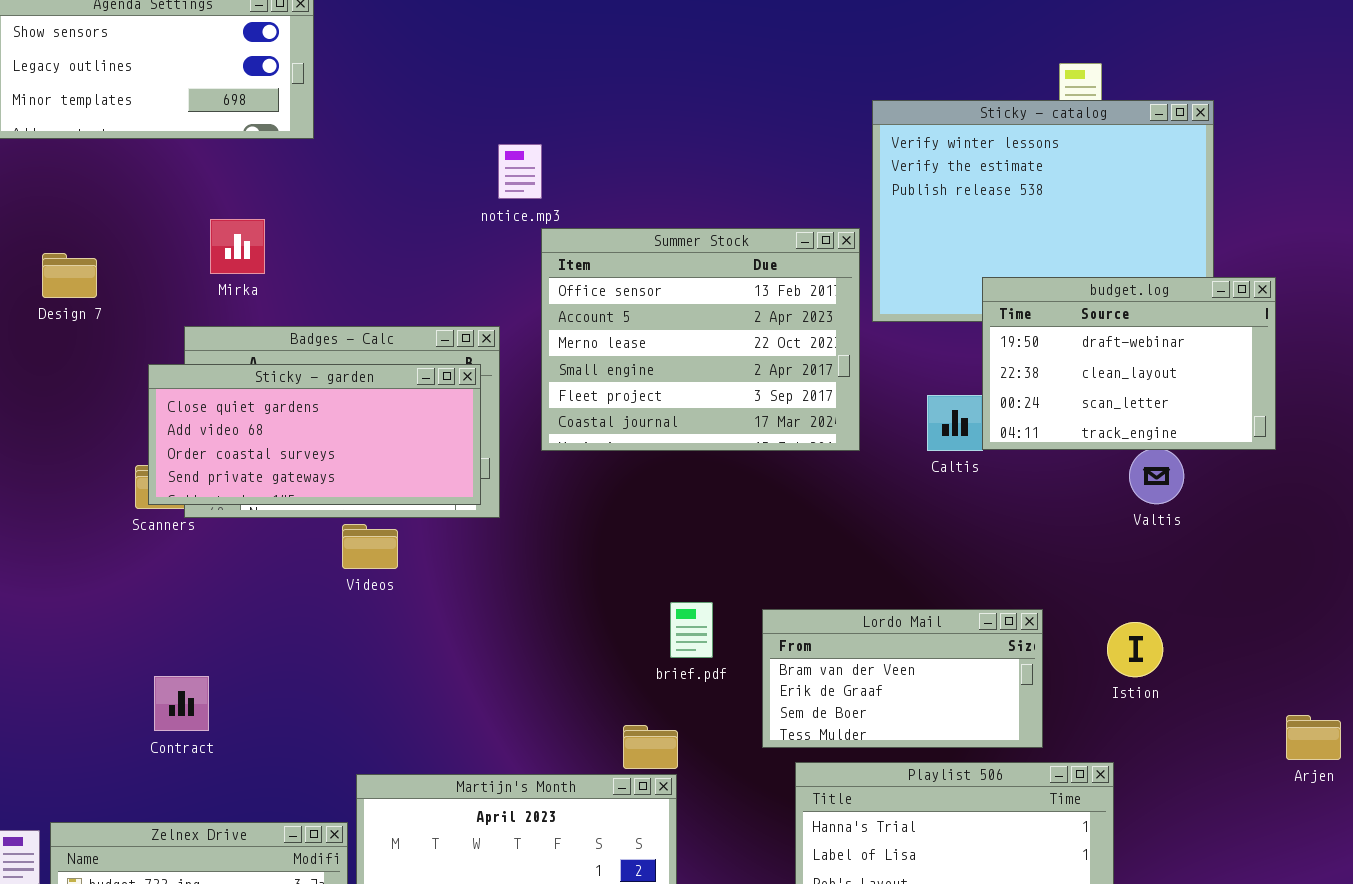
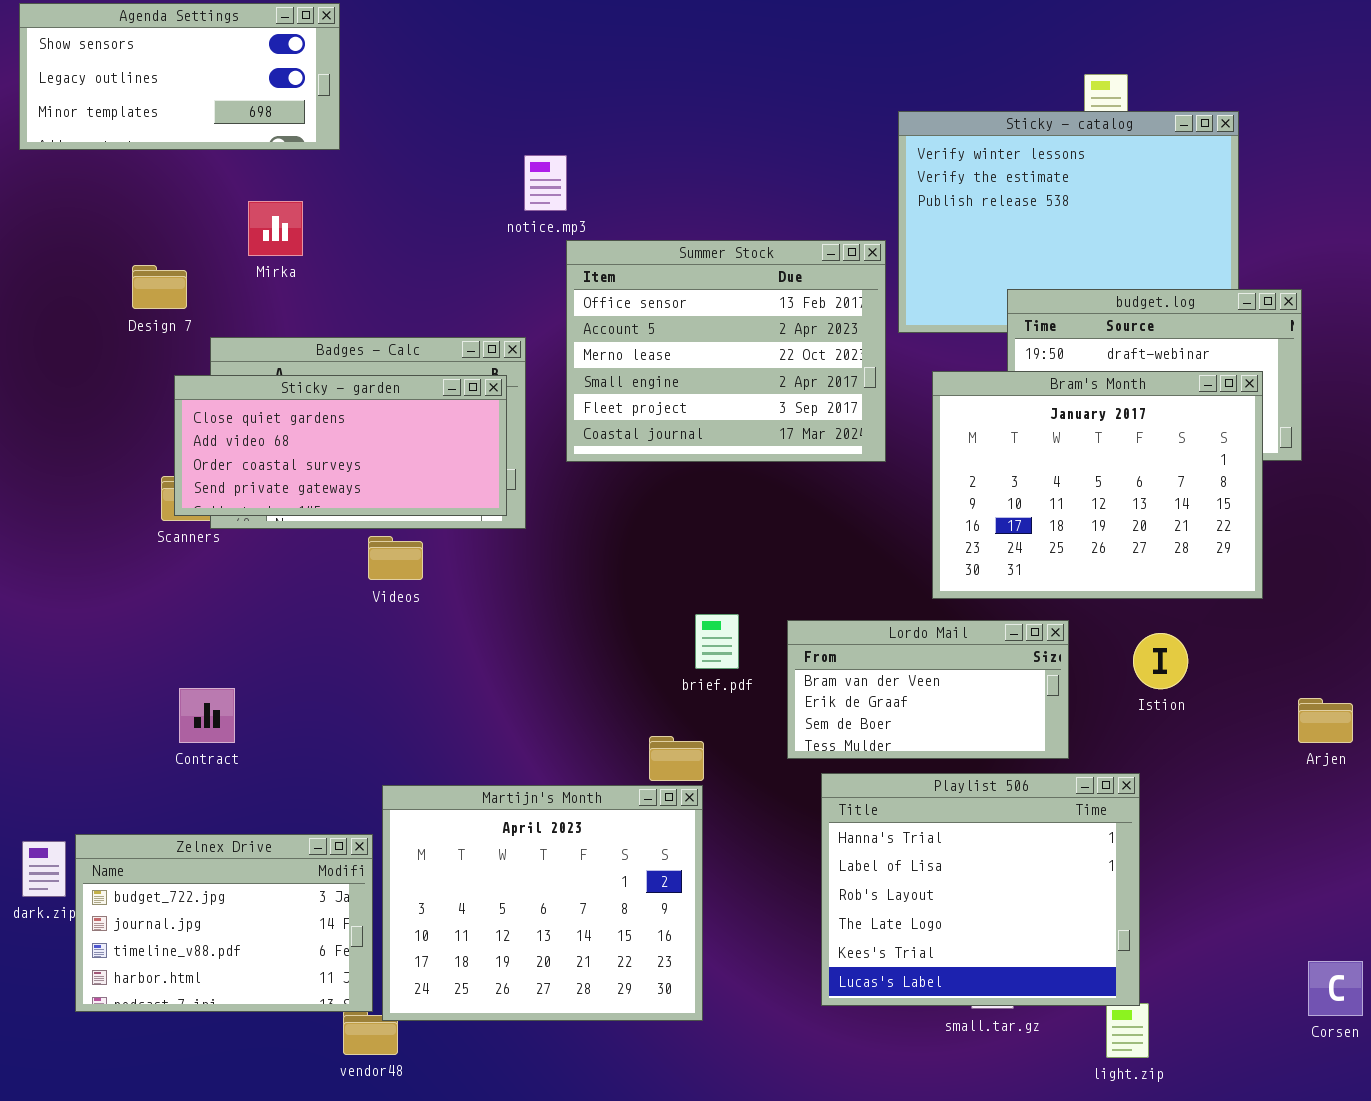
Mirka: [210,219,265,274] -> [248,201,303,256], moved
Design 7: [42,253,97,298] -> [132,265,187,309], moved
Bram's Month: none -> [932,371,1263,599], opened
Arjen: [1286,715,1341,760] -> [1298,698,1353,743], moved

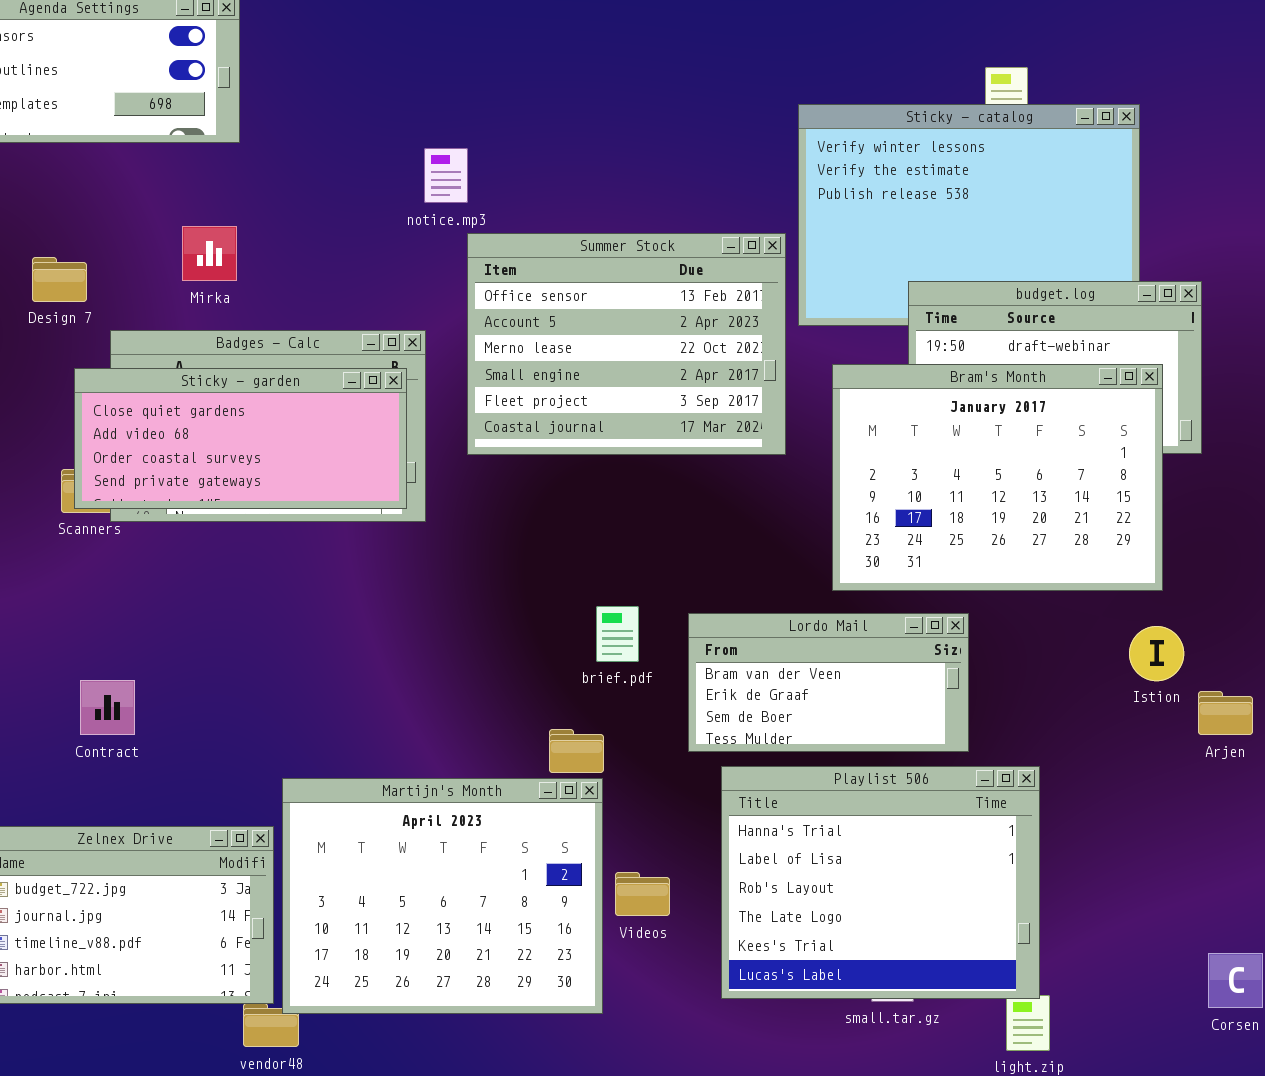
Mirka: [248,201,303,256] -> [182,226,237,281], moved
Videos: [368,536,423,580] -> [615,872,670,916], moved
Istion: [1133,633,1188,689] -> [1129,626,1184,681], moved

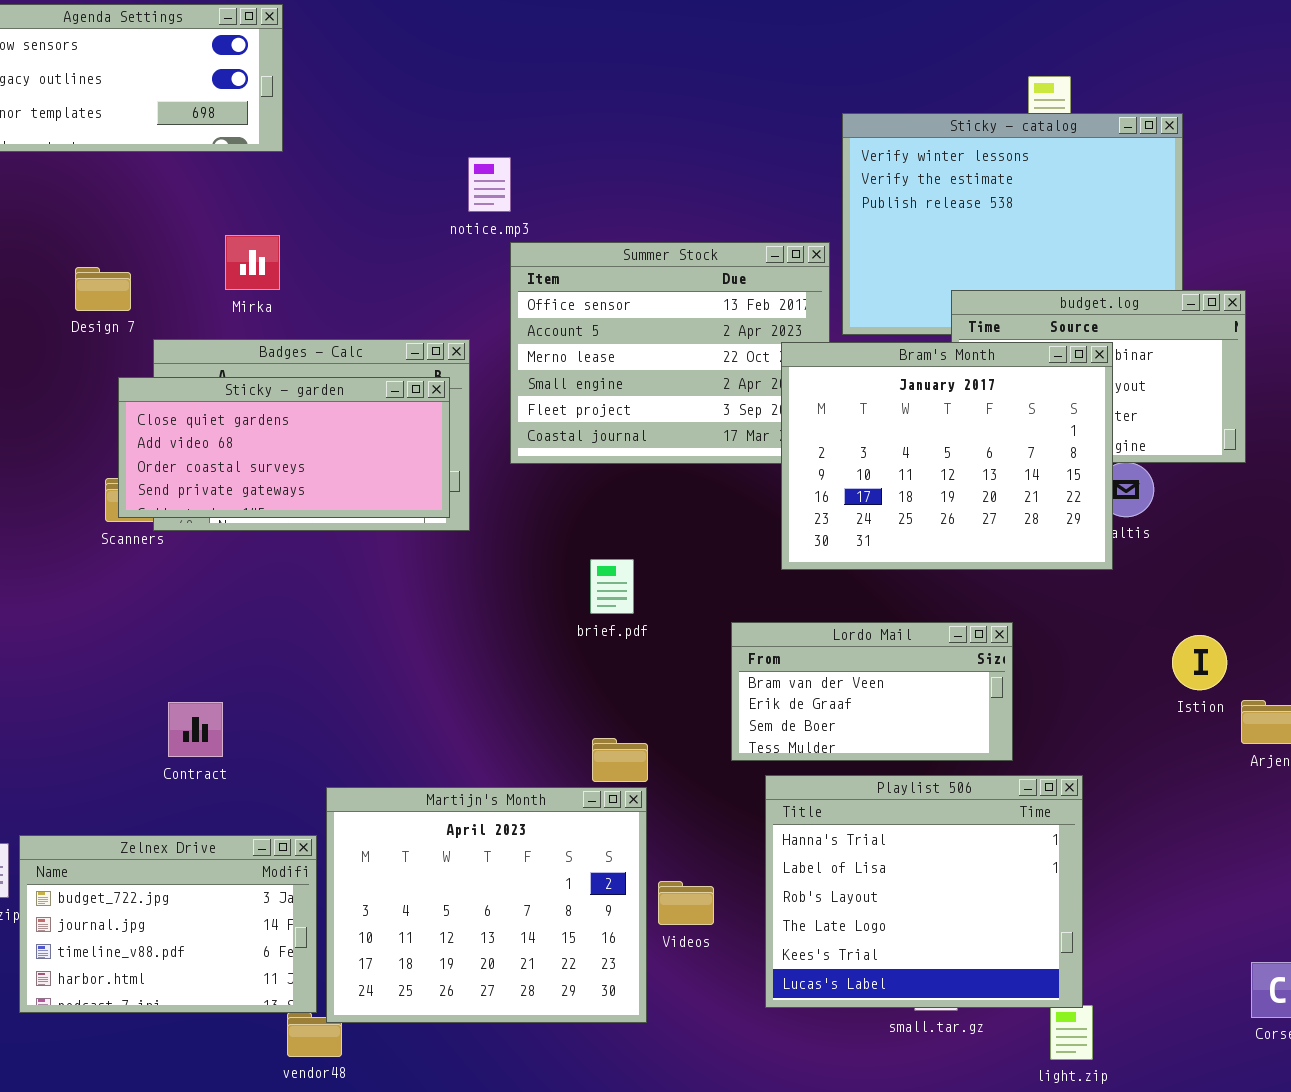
Bram's Month: [832,364,1163,591] -> [781,342,1113,570], moved
brief.pdf: [596,606,639,662] -> [590,559,634,614], moved
Contract: [80,680,135,735] -> [168,702,223,757], moved

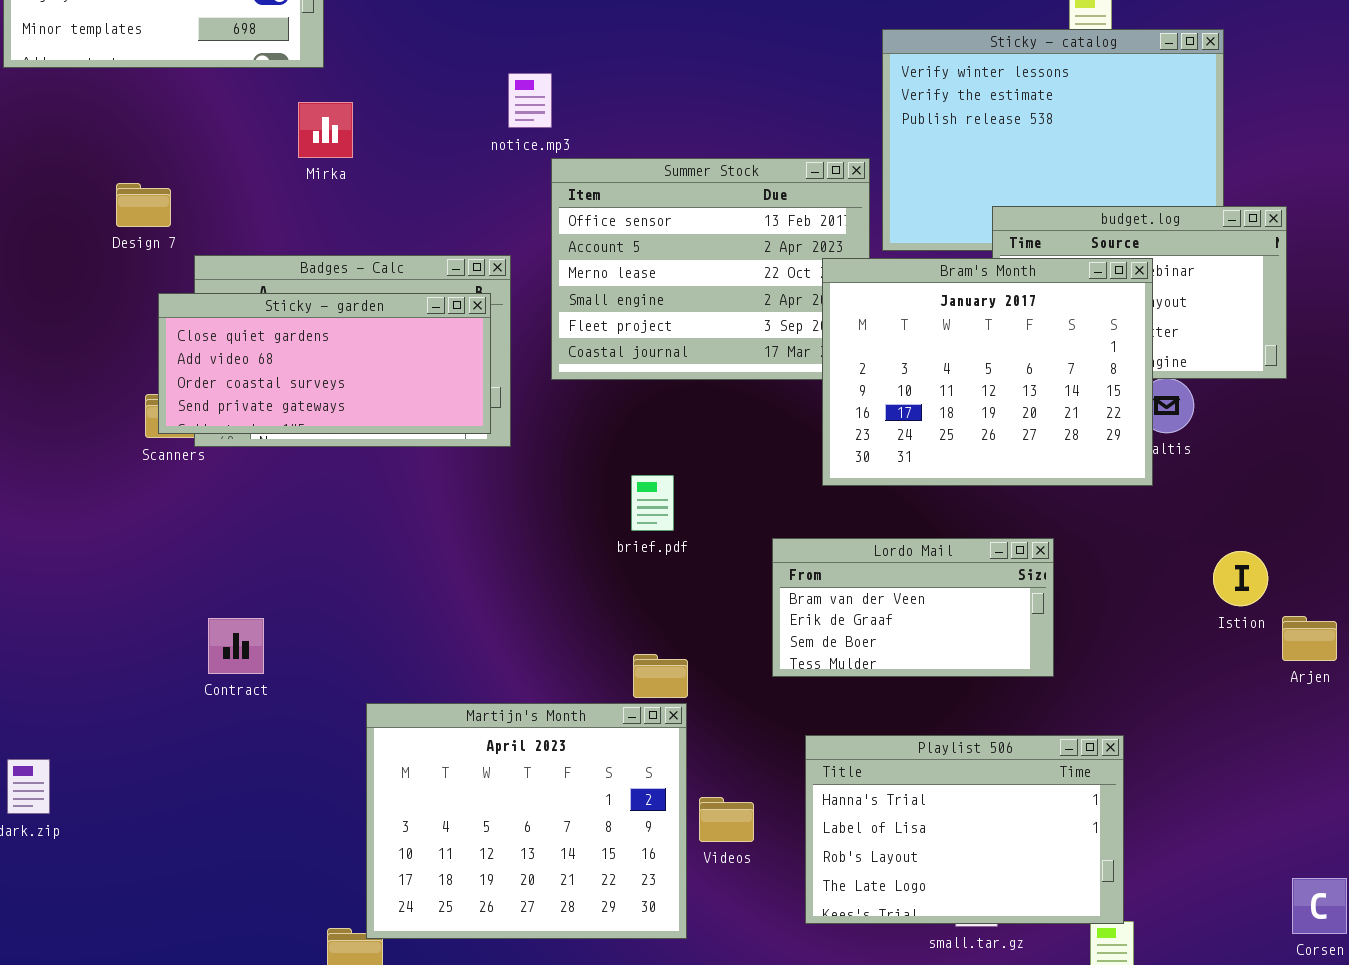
Mirka: [225,235,280,290] -> [298,102,353,158], moved
Playlist 506: [765,775,1083,1008] -> [805,735,1124,924], resized
Zelnex Drive: [19,835,317,1013] -> none, closed

